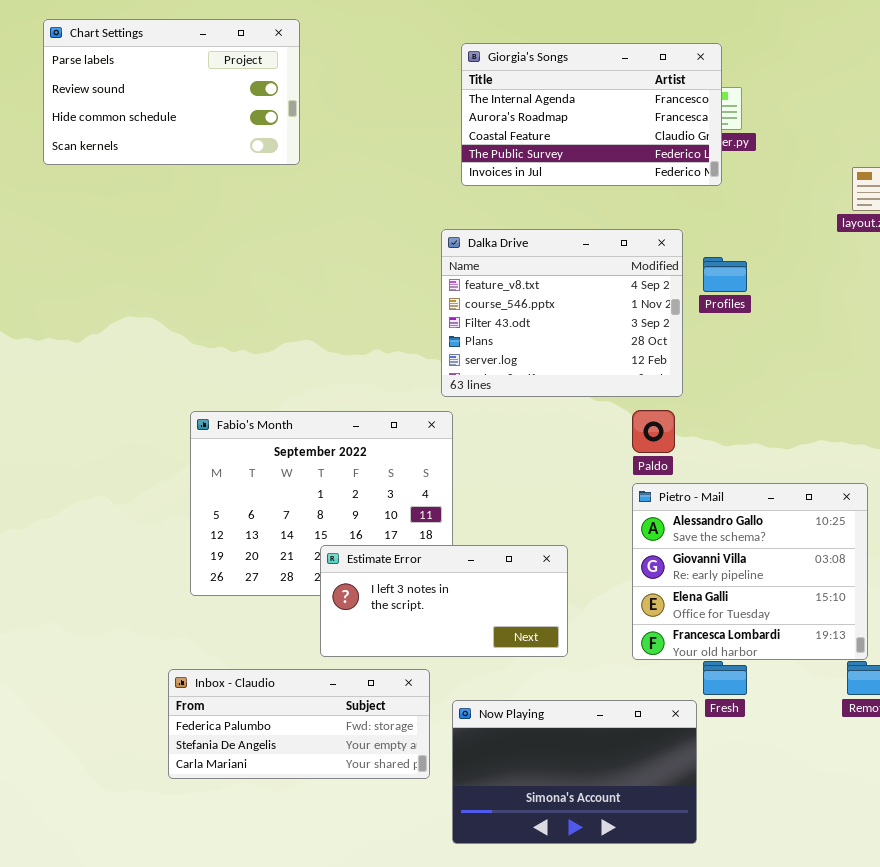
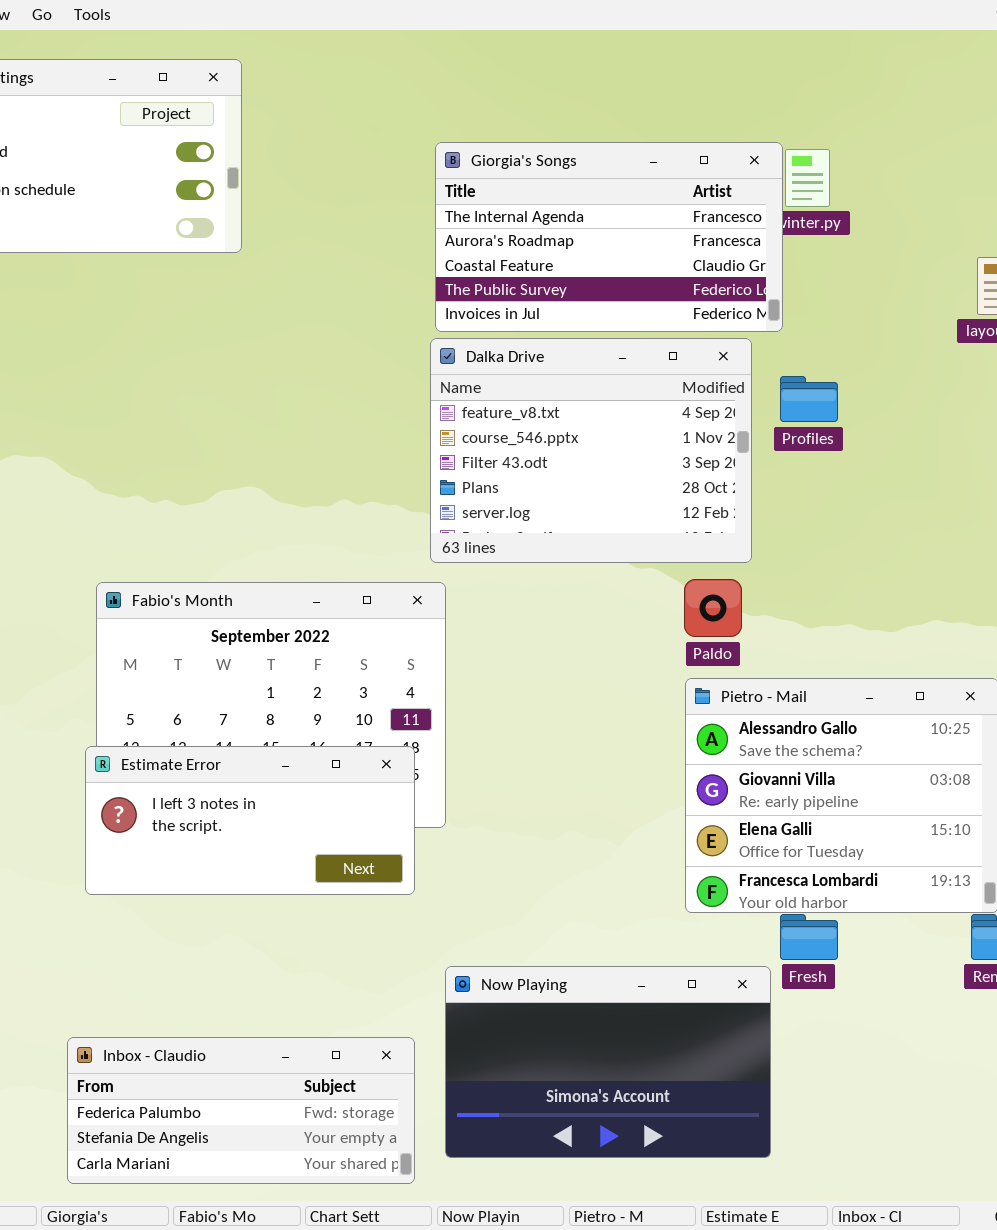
Giorgia's Songs: [461,43,722,186] -> [435,142,783,332], moved
Estimate Error: [320,545,568,657] -> [85,746,415,895], moved
Inbox - Claudio: [168,669,430,779] -> [67,1037,415,1184], moved

